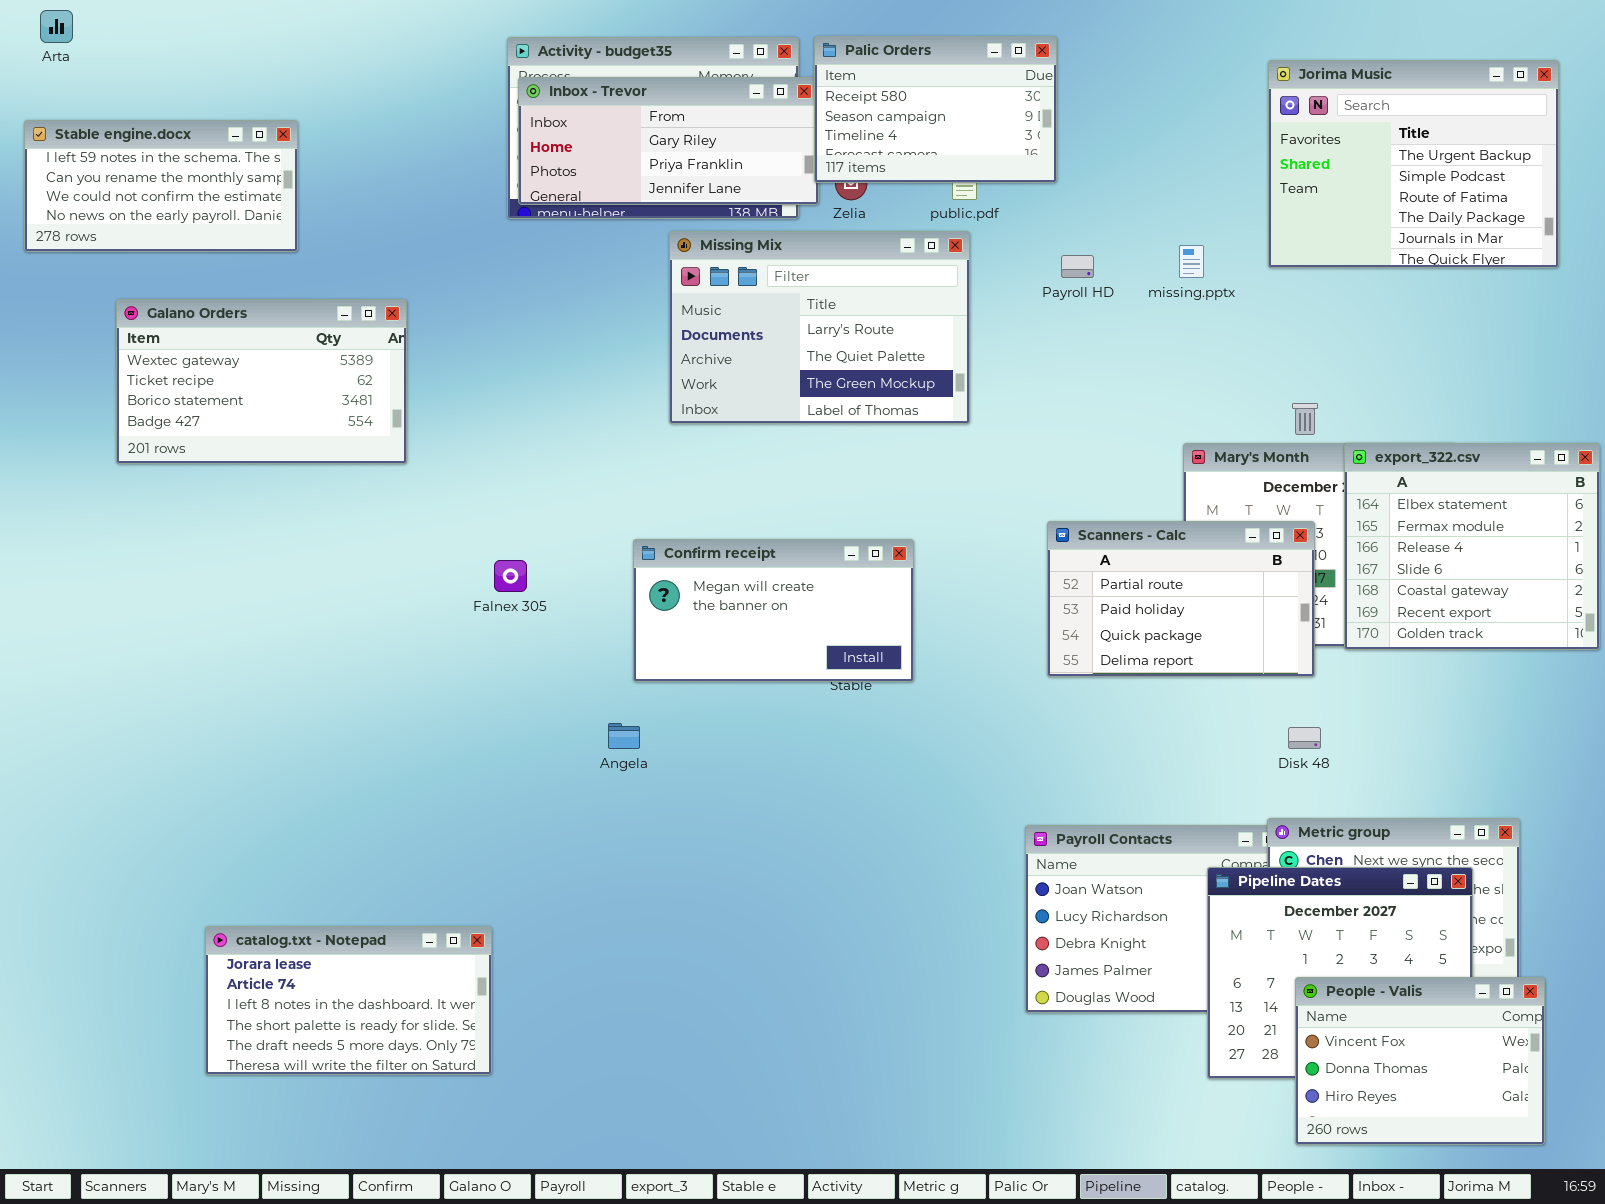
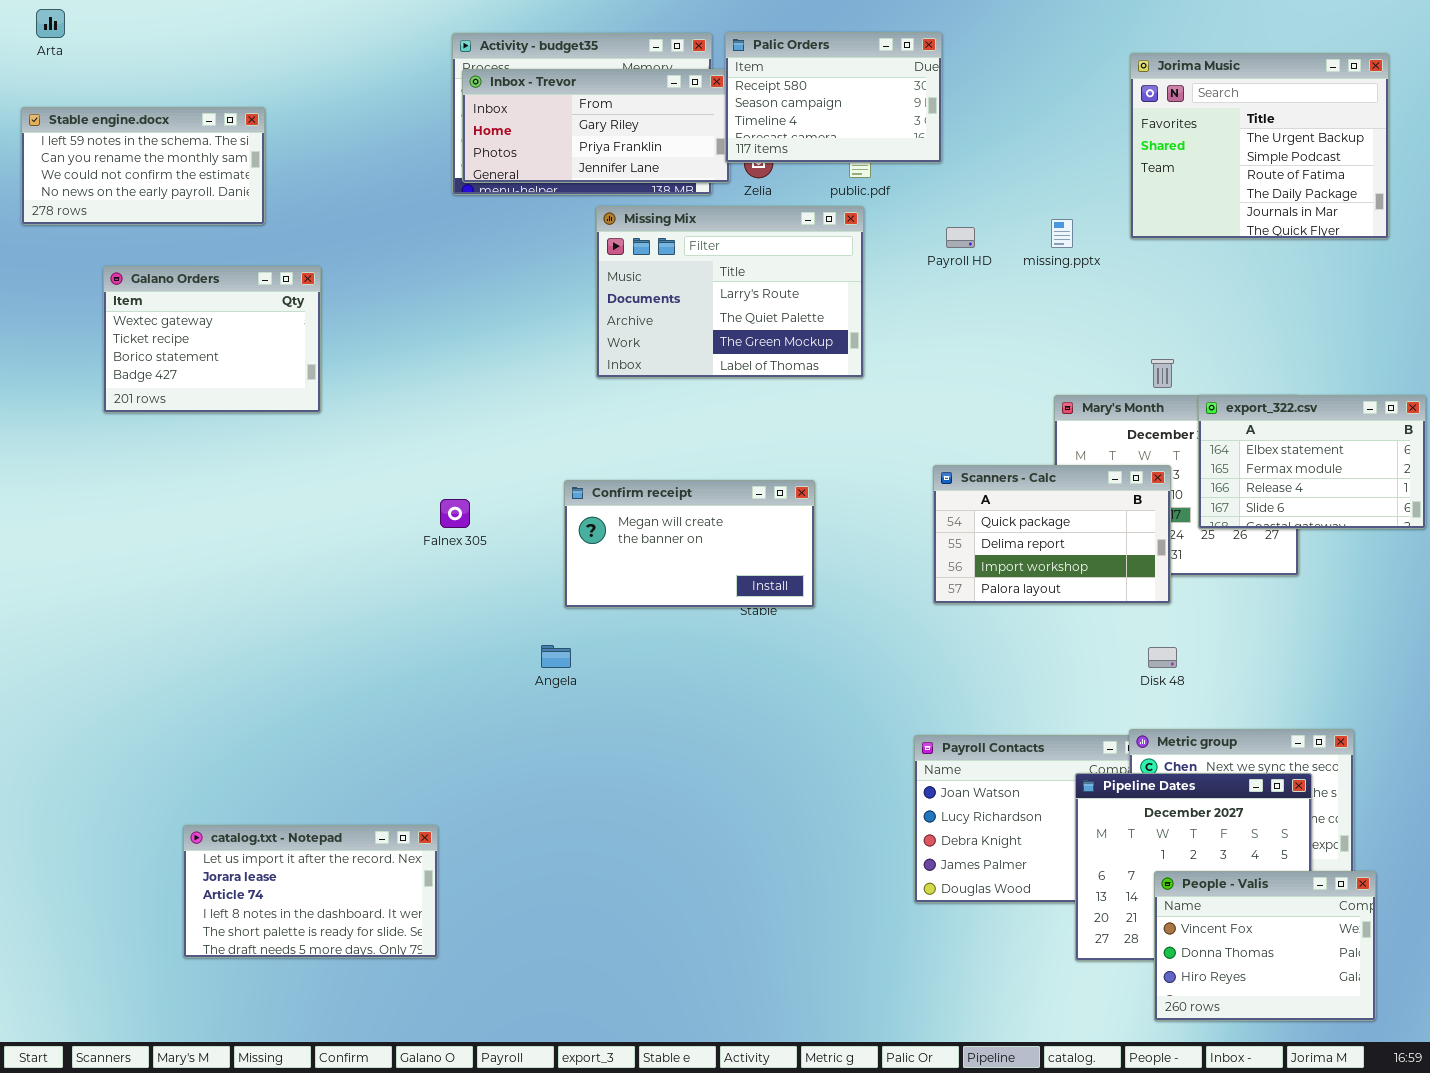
Galano Orders: [116,299,407,464] -> [103,266,321,413], resized
export_322.csv: [1344,443,1600,650] -> [1198,395,1426,529], resized
Scanners - Calc: [1047,521,1315,677] -> [933,465,1171,604], scrolled down 2 rows
catalog.txt - Notepad: [205,926,492,1075] -> [183,825,438,958], scrolled up 1 row

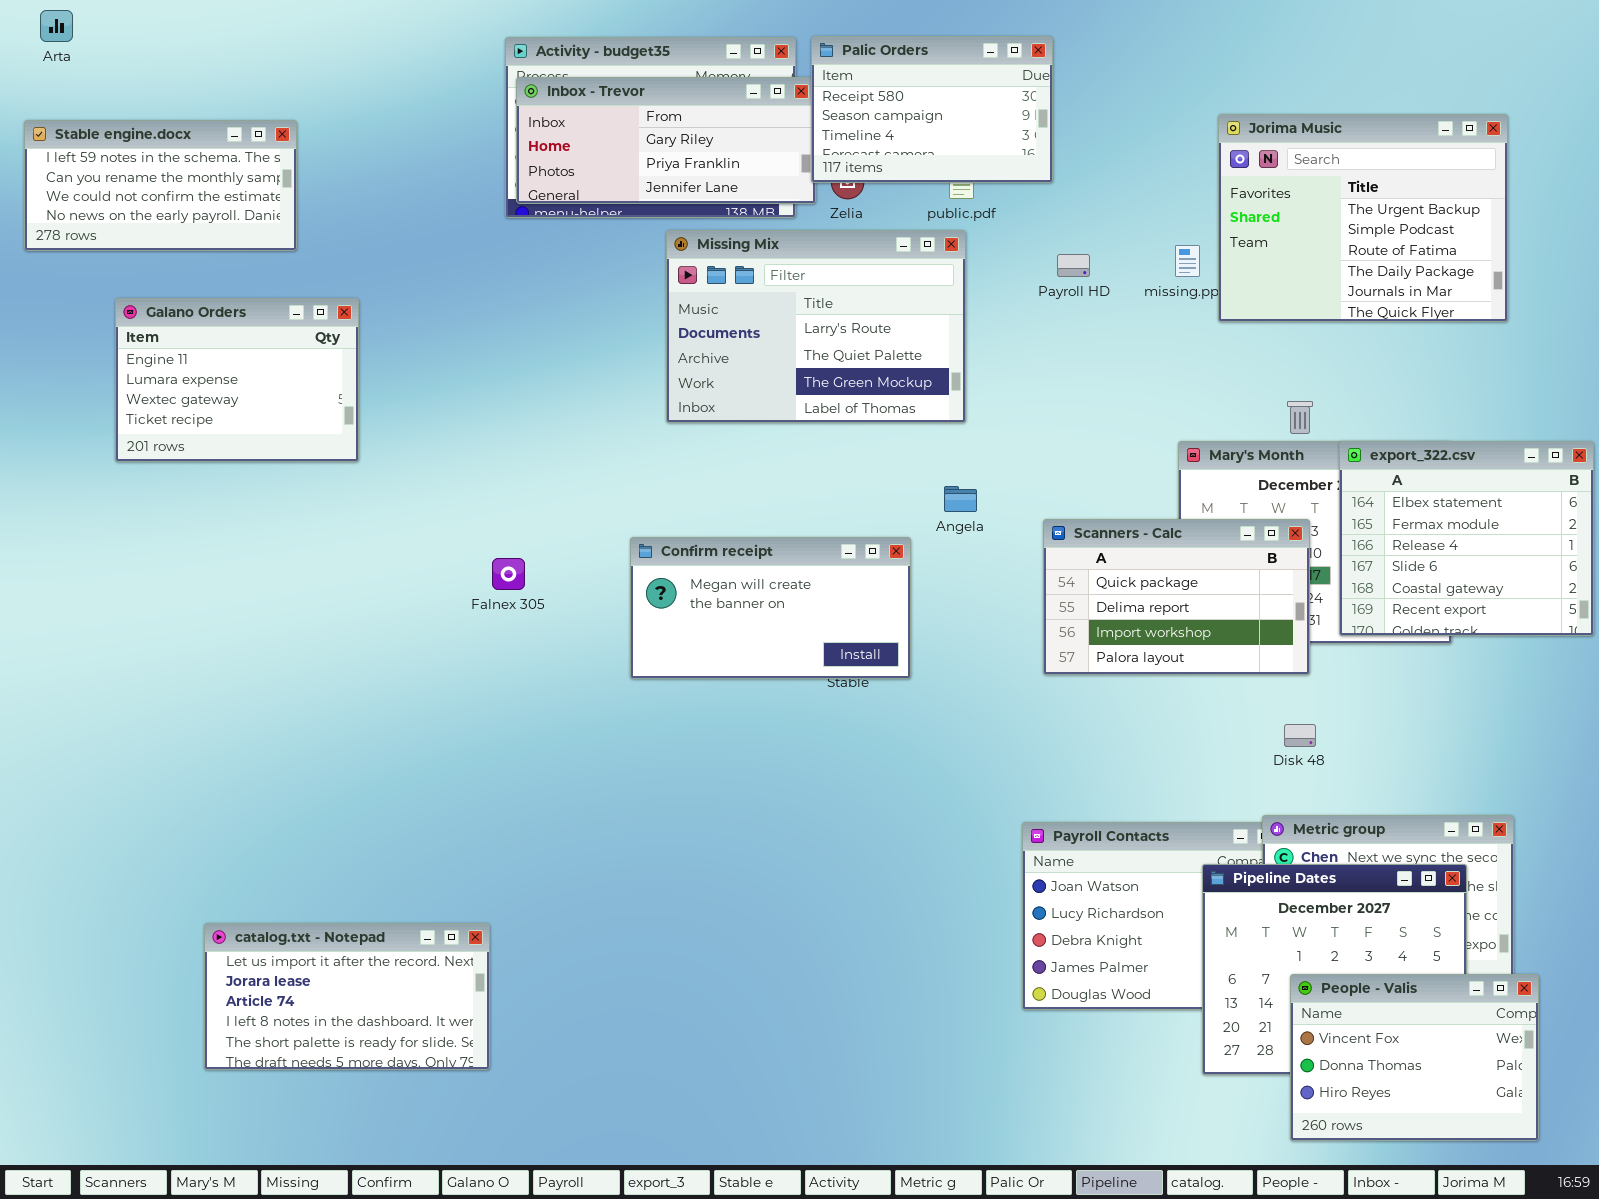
Jorima Music: [1130,53,1389,239] -> [1218,114,1508,322], moved
Galano Orders: [103,266,321,413] -> [115,298,359,462], scrolled up 2 rows
export_322.csv: [1198,395,1426,529] -> [1339,441,1594,636], resized
Angela: [541,645,571,668] -> [944,486,977,512], moved

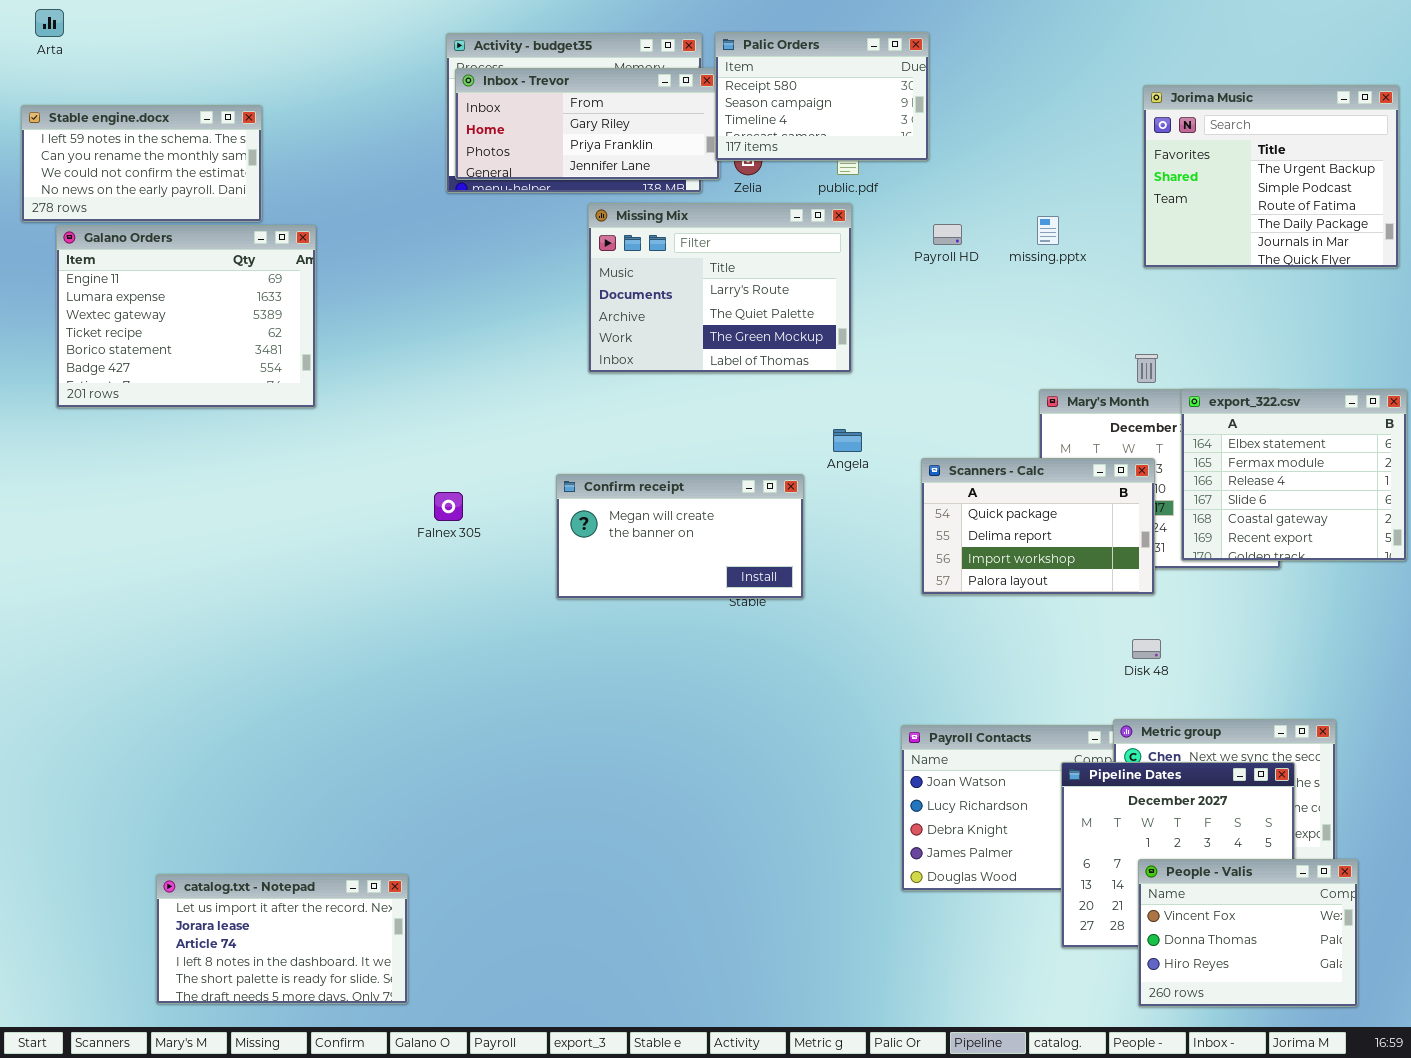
Jorima Music: [1218,114,1508,322] -> [1143,85,1399,268], moved
Galano Orders: [115,298,359,462] -> [56,225,316,408], resized
catalog.txt - Notepad: [204,923,490,1070] -> [156,874,408,1004], moved

